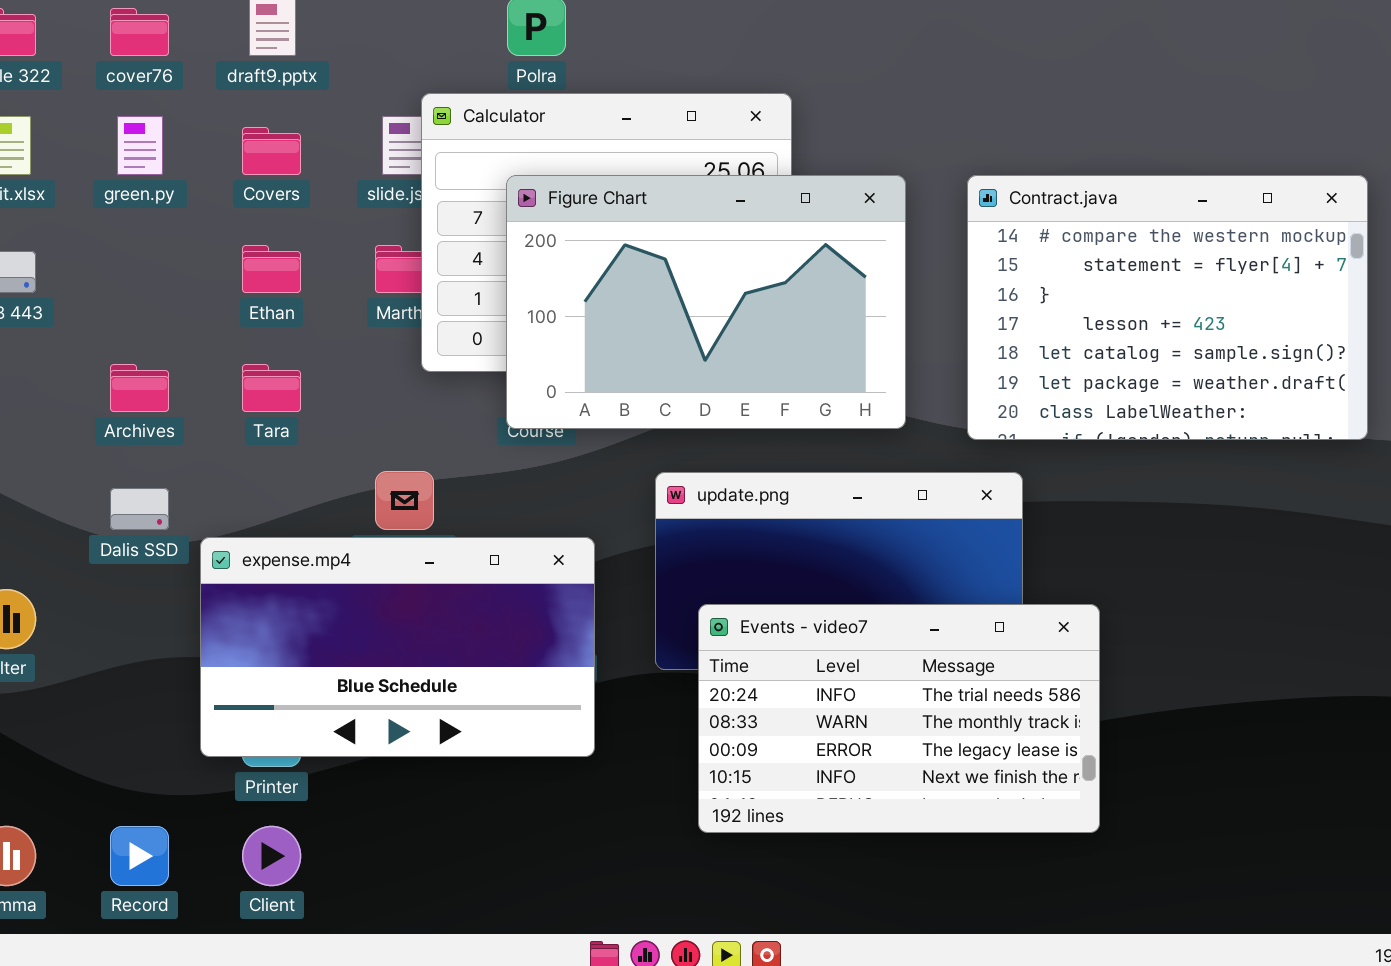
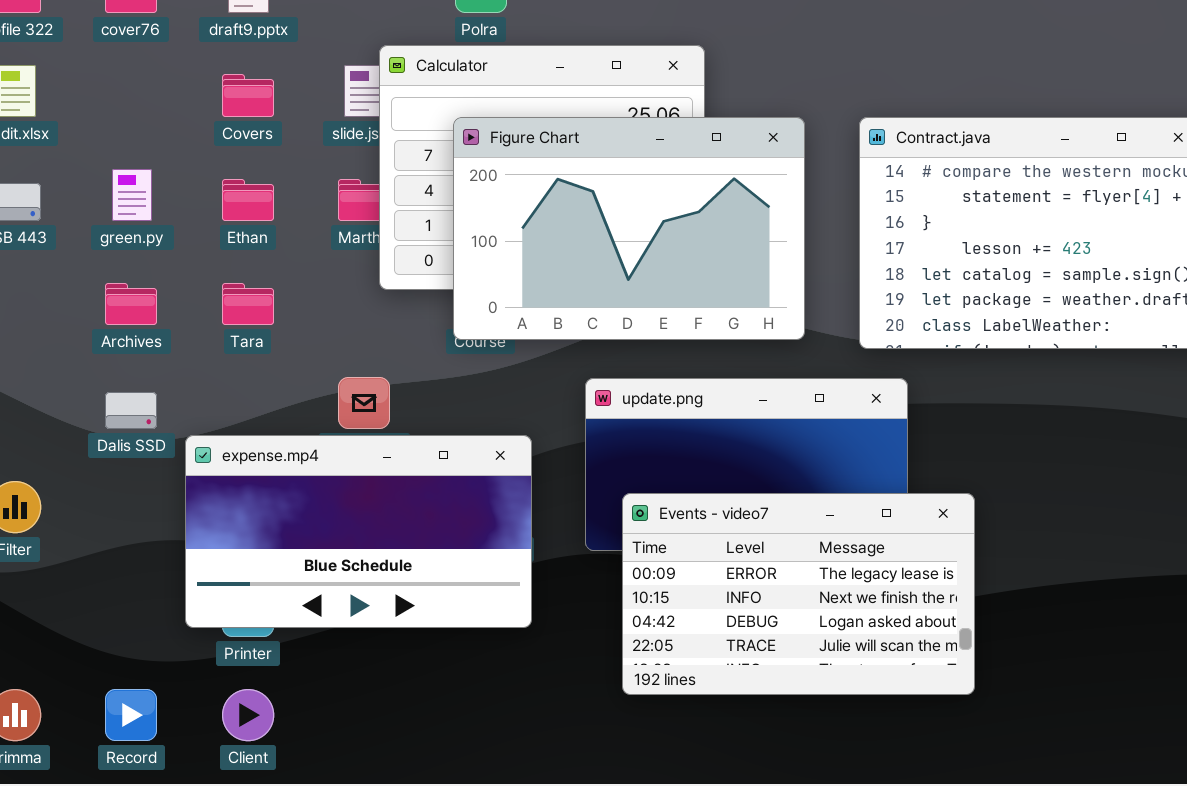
green.py: [117,116,163,175] -> [112,169,152,221], moved
Events - video7: [698,604,1100,833] -> [622,493,975,695], scrolled down 2 rows

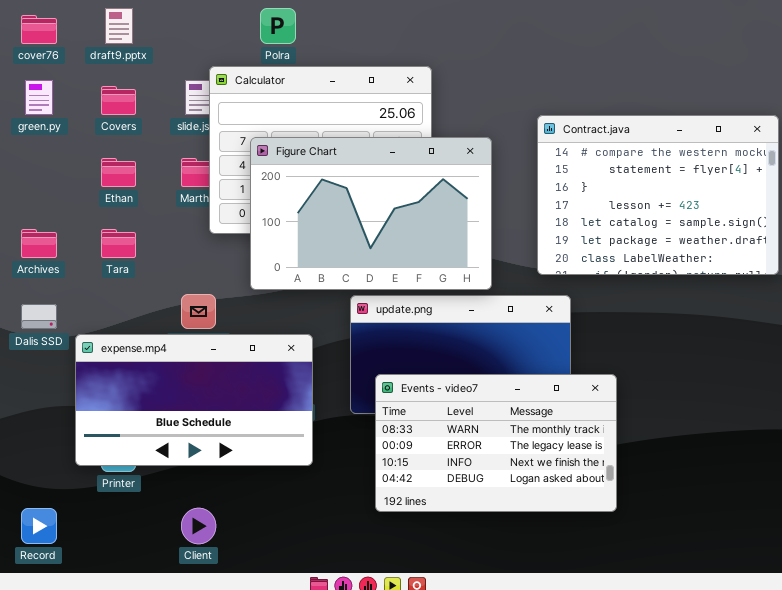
Figure Chart: [453,117,805,340] -> [250,137,492,290], moved
green.py: [112,169,152,221] -> [25,80,53,115], moved
Events - video7: [622,493,975,695] -> [375,374,617,512], scrolled up 1 row
Client: [222,689,274,741] -> [181,508,216,544], moved

